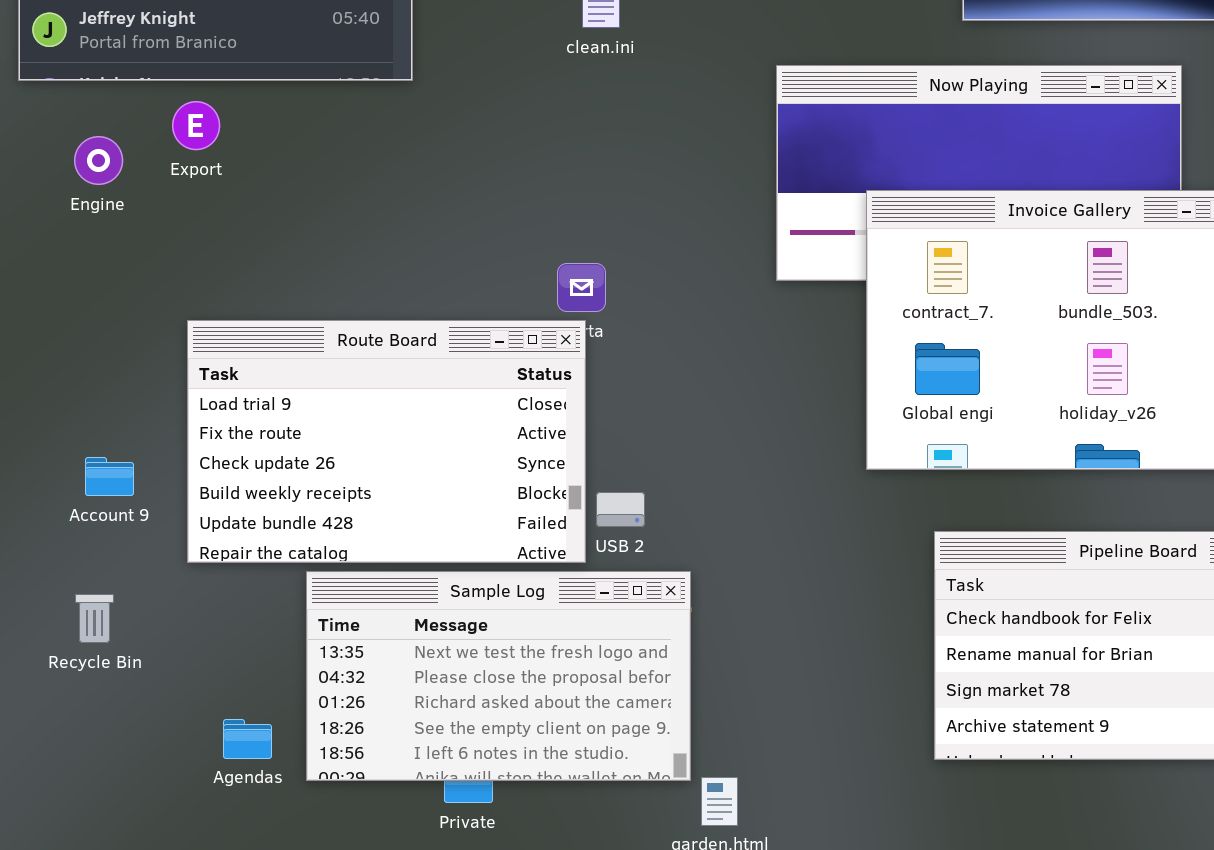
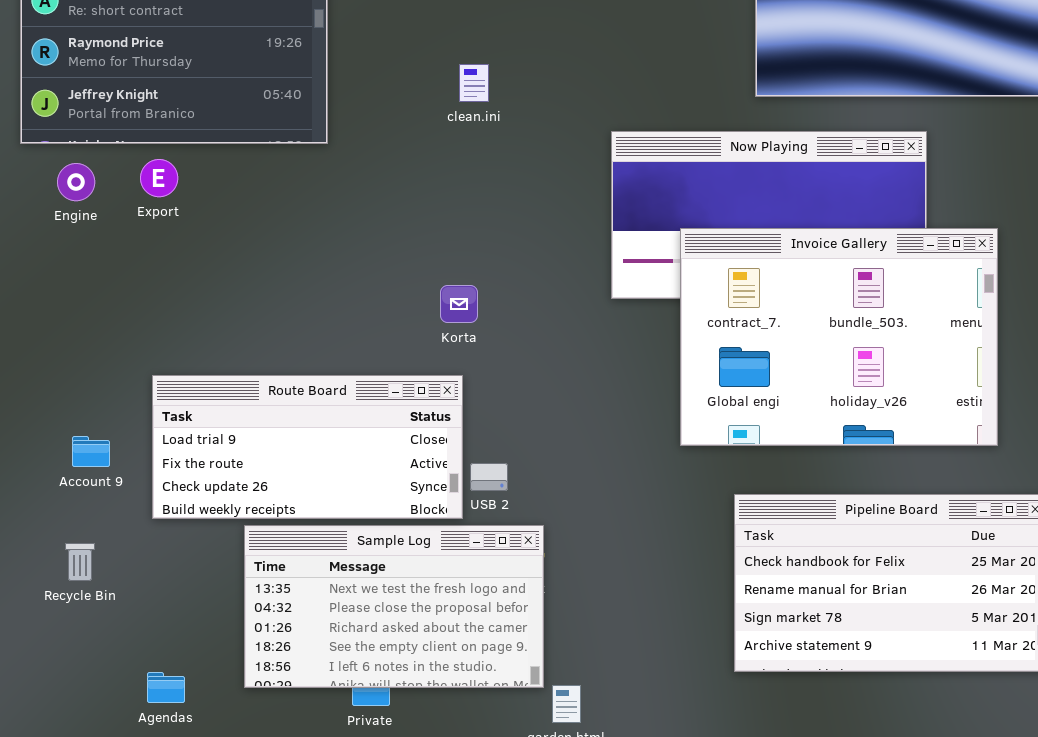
Engine: [74,136,123,185] -> [57,163,95,201], moved
Route Board: [187,320,586,563] -> [152,375,463,519], resized
Agendas: [223,719,272,759] -> [147,672,185,703], moved

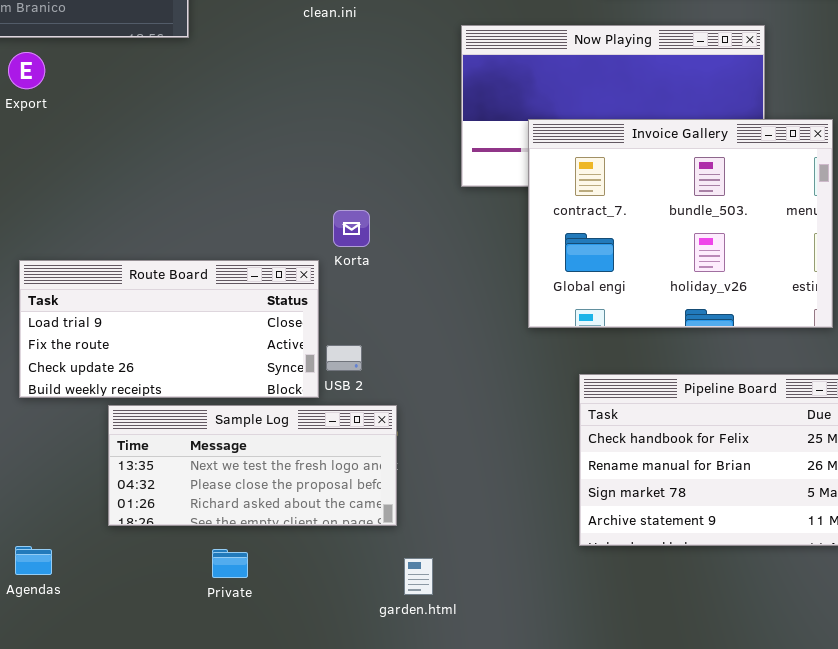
Korta: [440,285,478,323] -> [333,210,370,247], moved
Sample Log: [244,525,544,688] -> [108,405,397,526], resized

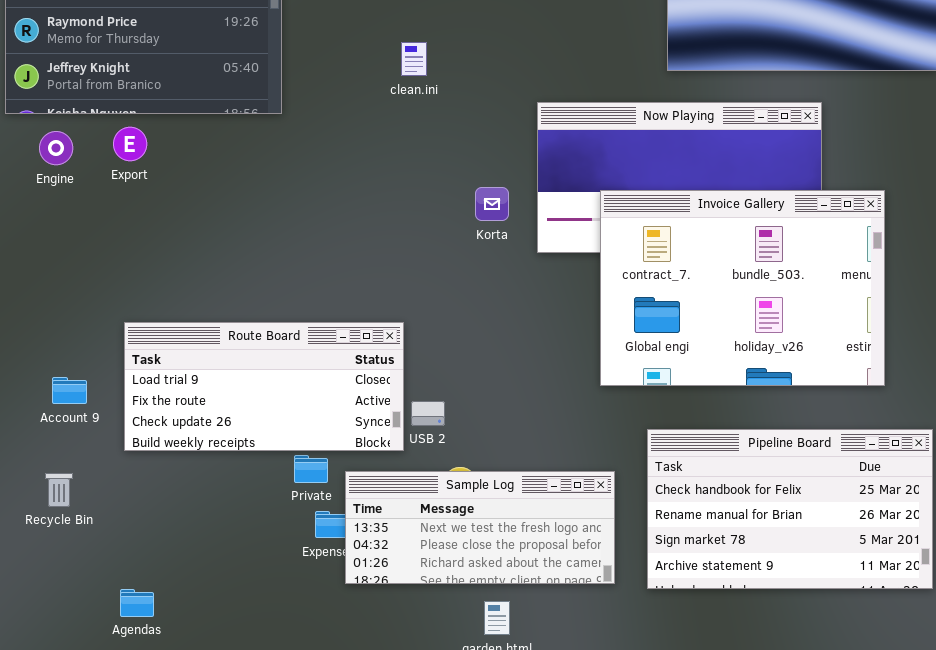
Korta: [333,210,370,247] -> [475,187,509,221], moved
Sample Log: [108,405,397,526] -> [345,471,615,584], moved
Private: [212,549,248,578] -> [294,455,328,483], moved

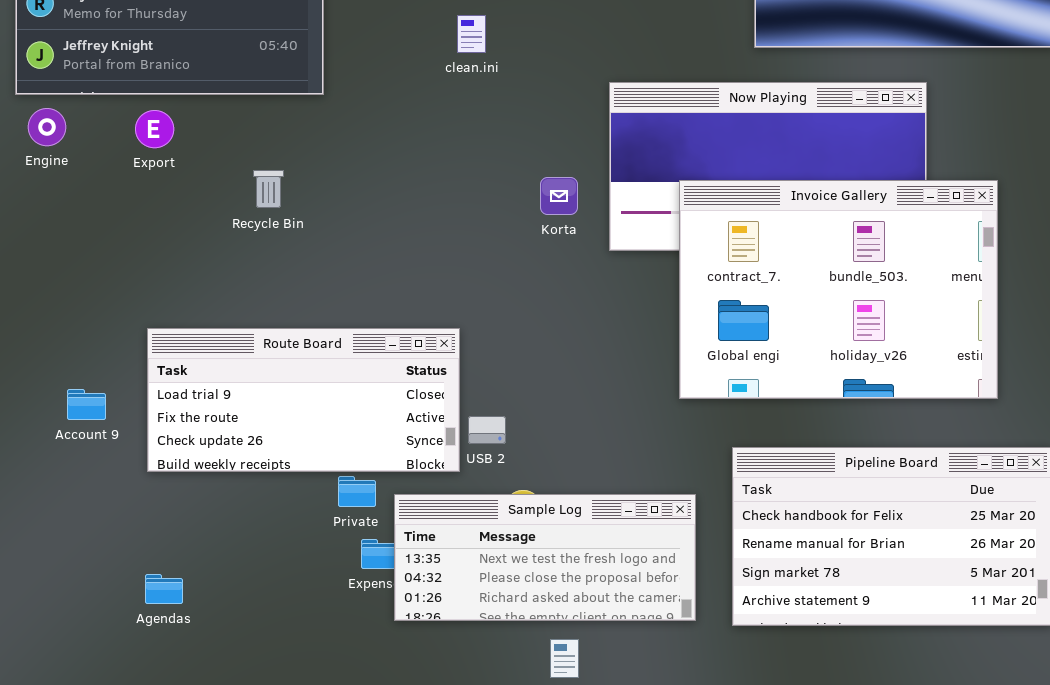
Engine: [39,131,73,165] -> [28,108,66,146], moved
Recycle Bin: [45,473,73,507] -> [253,170,284,208], moved
Agendas: [120,589,154,617] -> [145,574,183,604], moved

